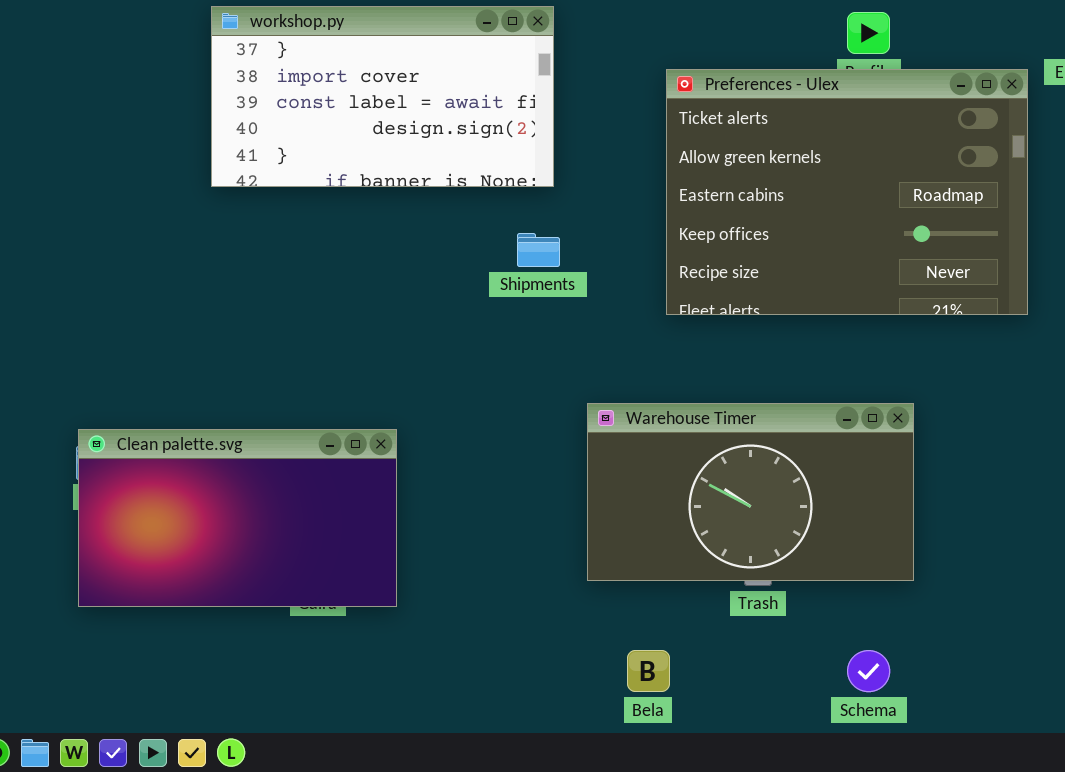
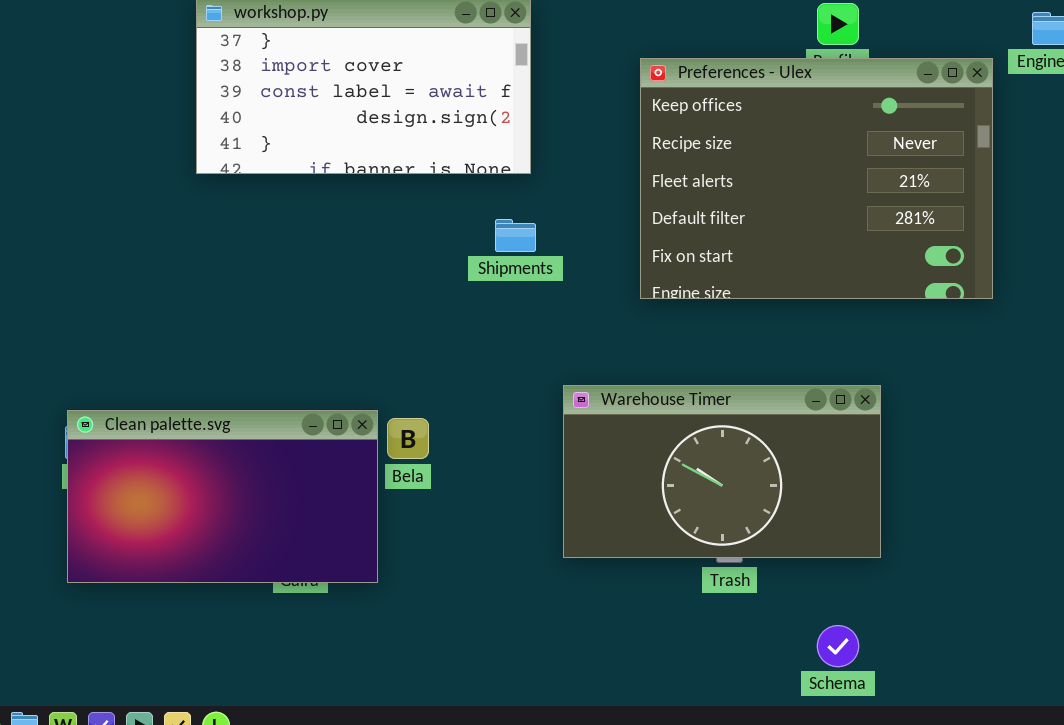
Preferences - Ulex: [666,69,1028,315] -> [640,58,993,299], scrolled down 3 rows
Bela: [627,650,670,692] -> [387,418,429,459], moved

